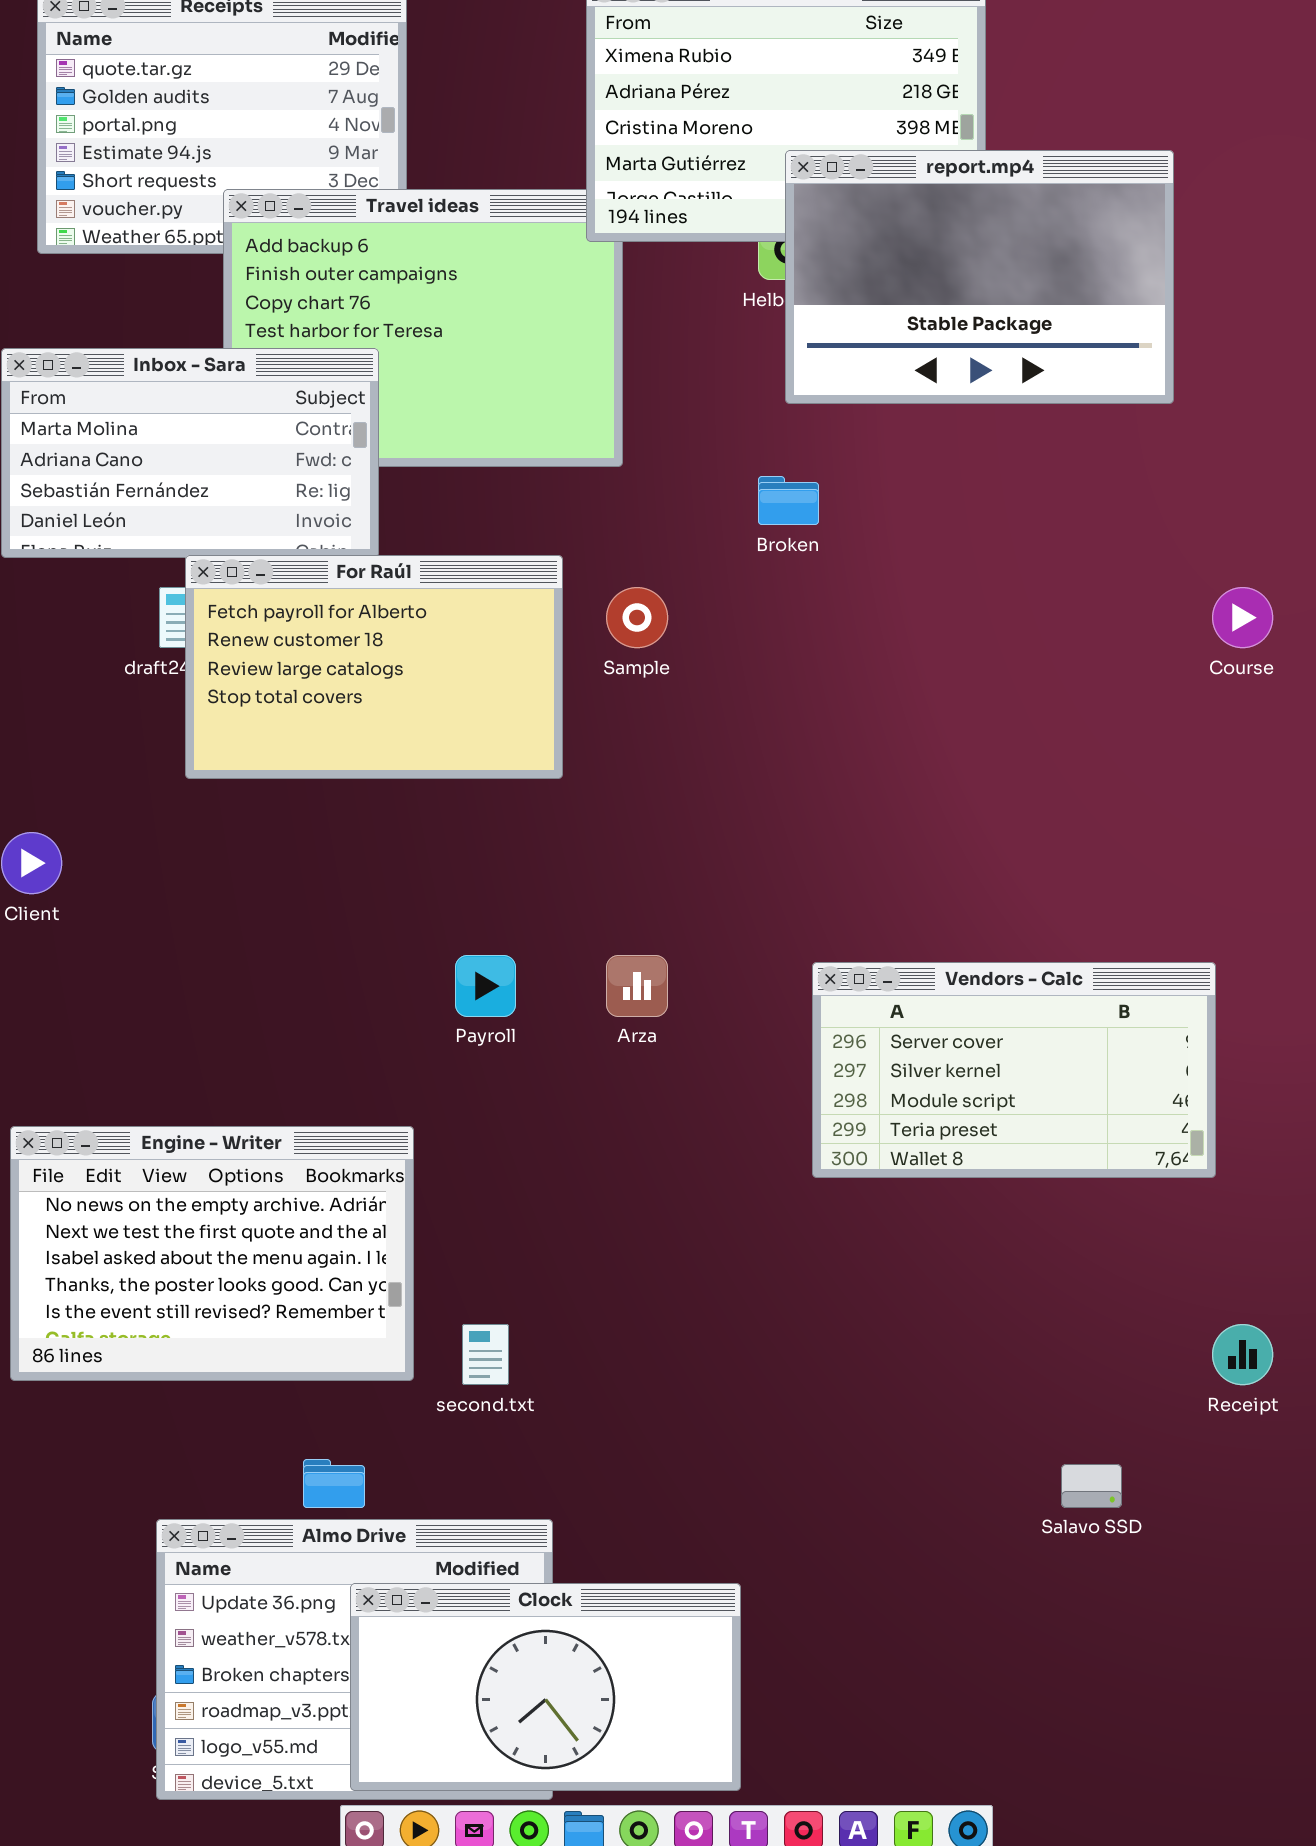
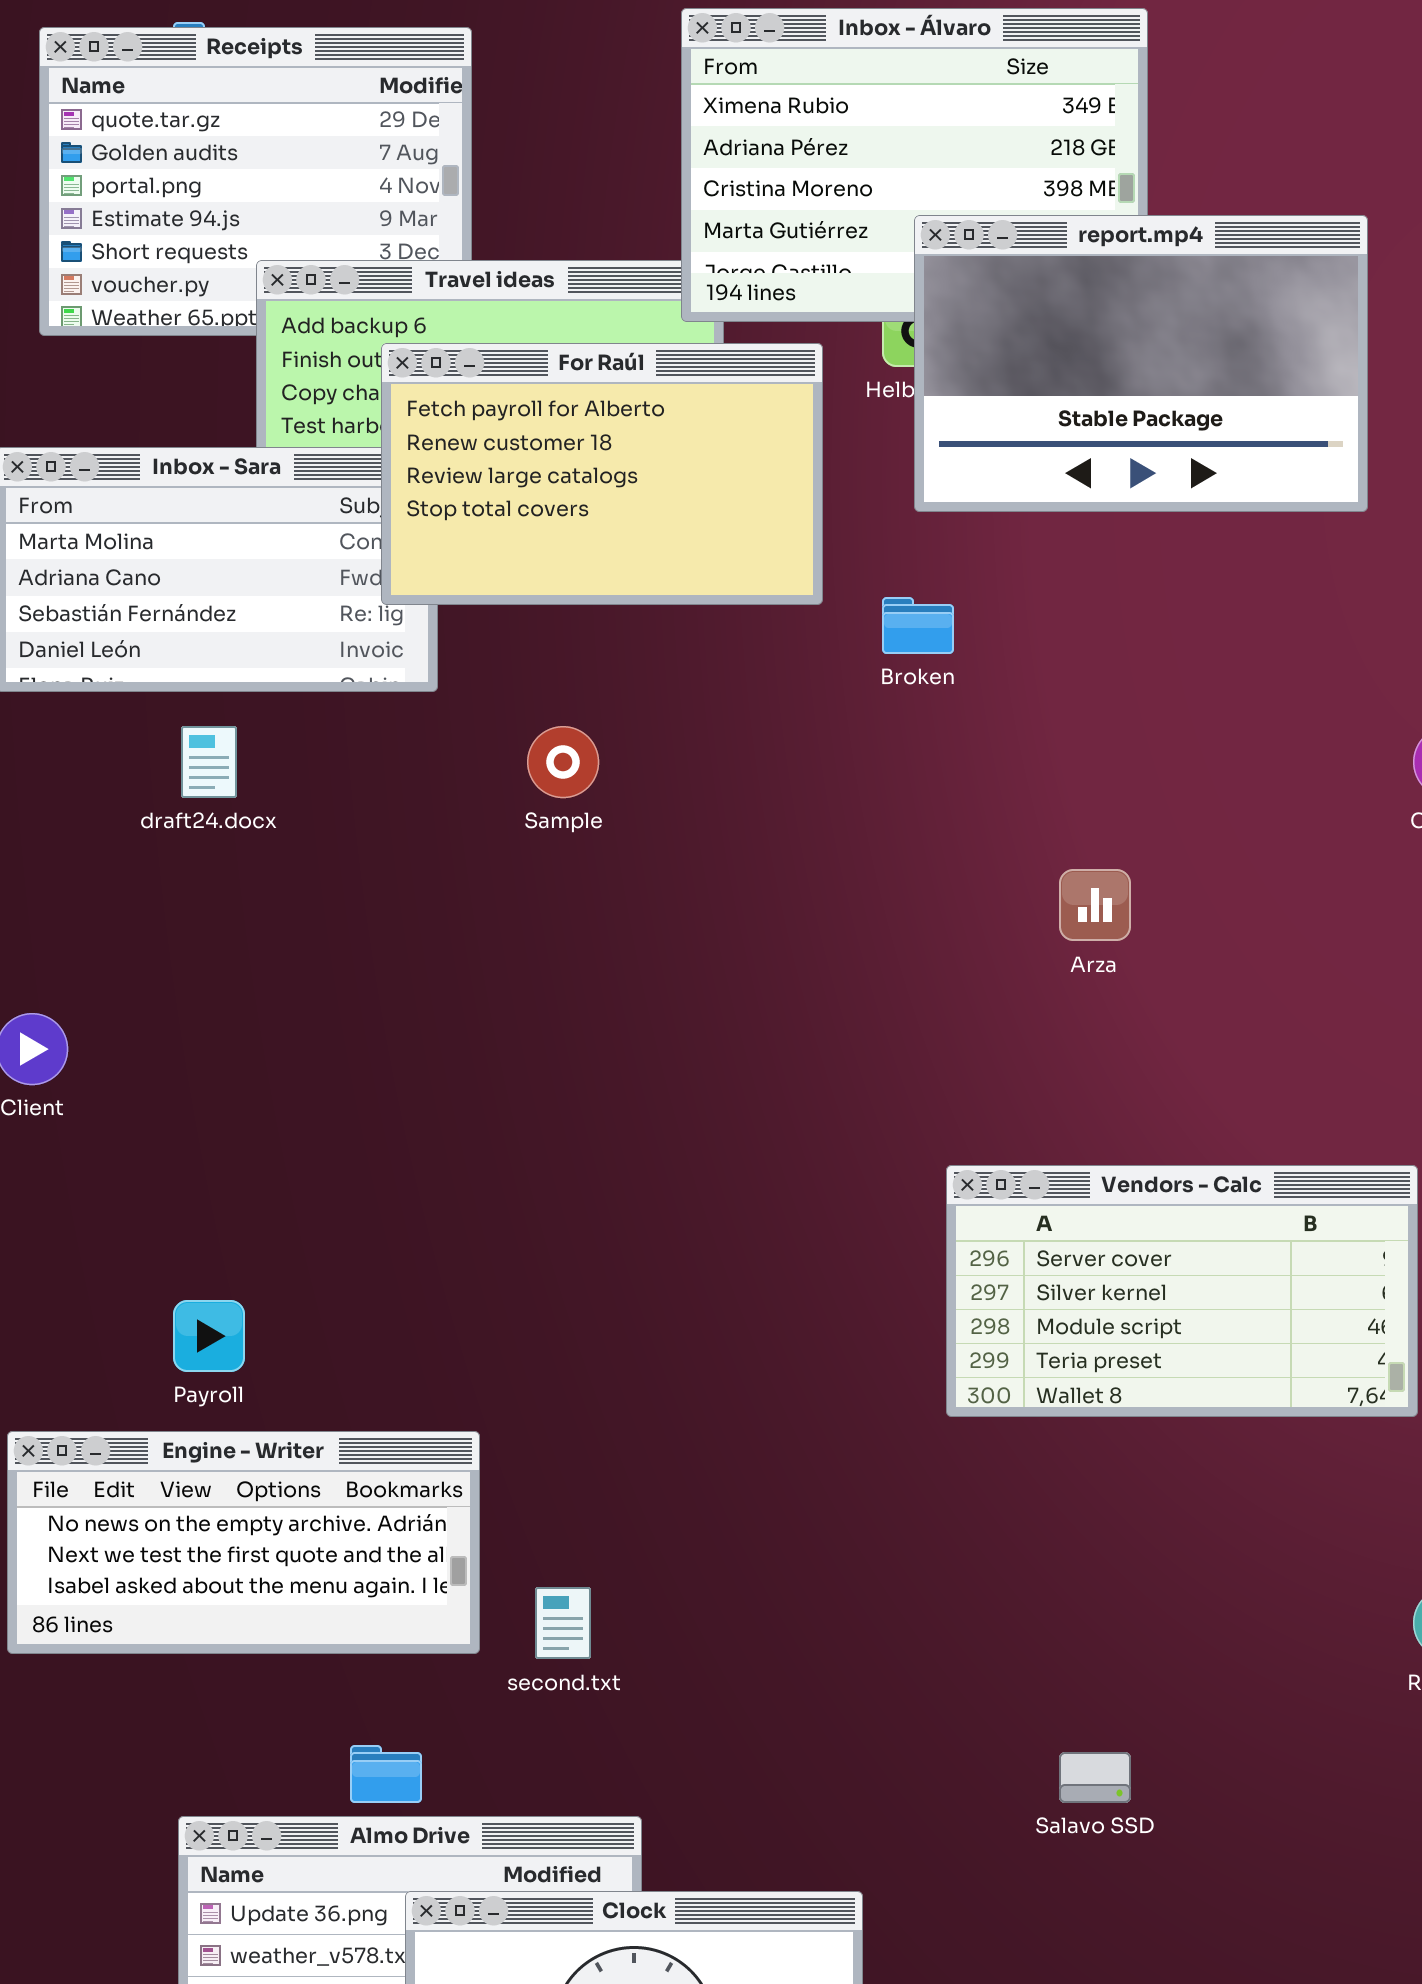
For Raúl: [185,555,563,779] -> [381,343,823,605], moved
Sample: [606,587,668,648] -> [527,726,599,798], moved
Payroll: [455,955,516,1017] -> [173,1300,245,1372], moved
Arza: [606,955,668,1017] -> [1059,869,1131,941], moved
Engine - Writer: [10,1126,414,1381] -> [7,1431,480,1654], resized
Salavo SSD: [1061,1464,1122,1508] -> [1059,1752,1131,1803], moved

